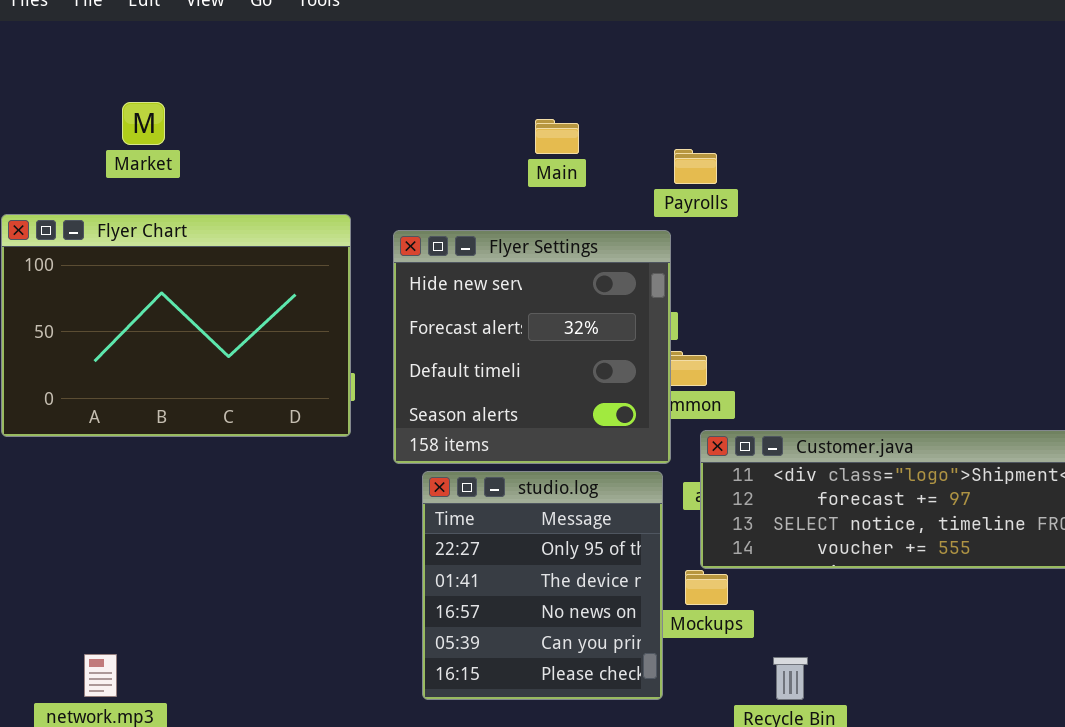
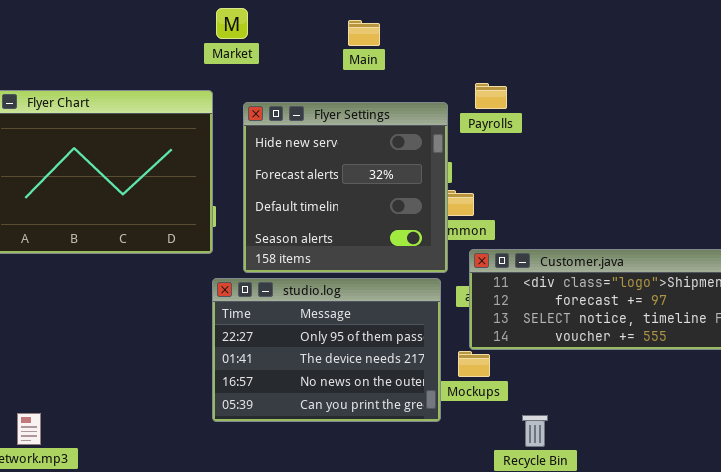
Market: [122,102,165,145] -> [216,8,248,39], moved
Payrolls: [674,149,717,184] -> [475,83,507,109], moved
studio.log: [422,471,663,700] -> [212,278,441,422], resized

